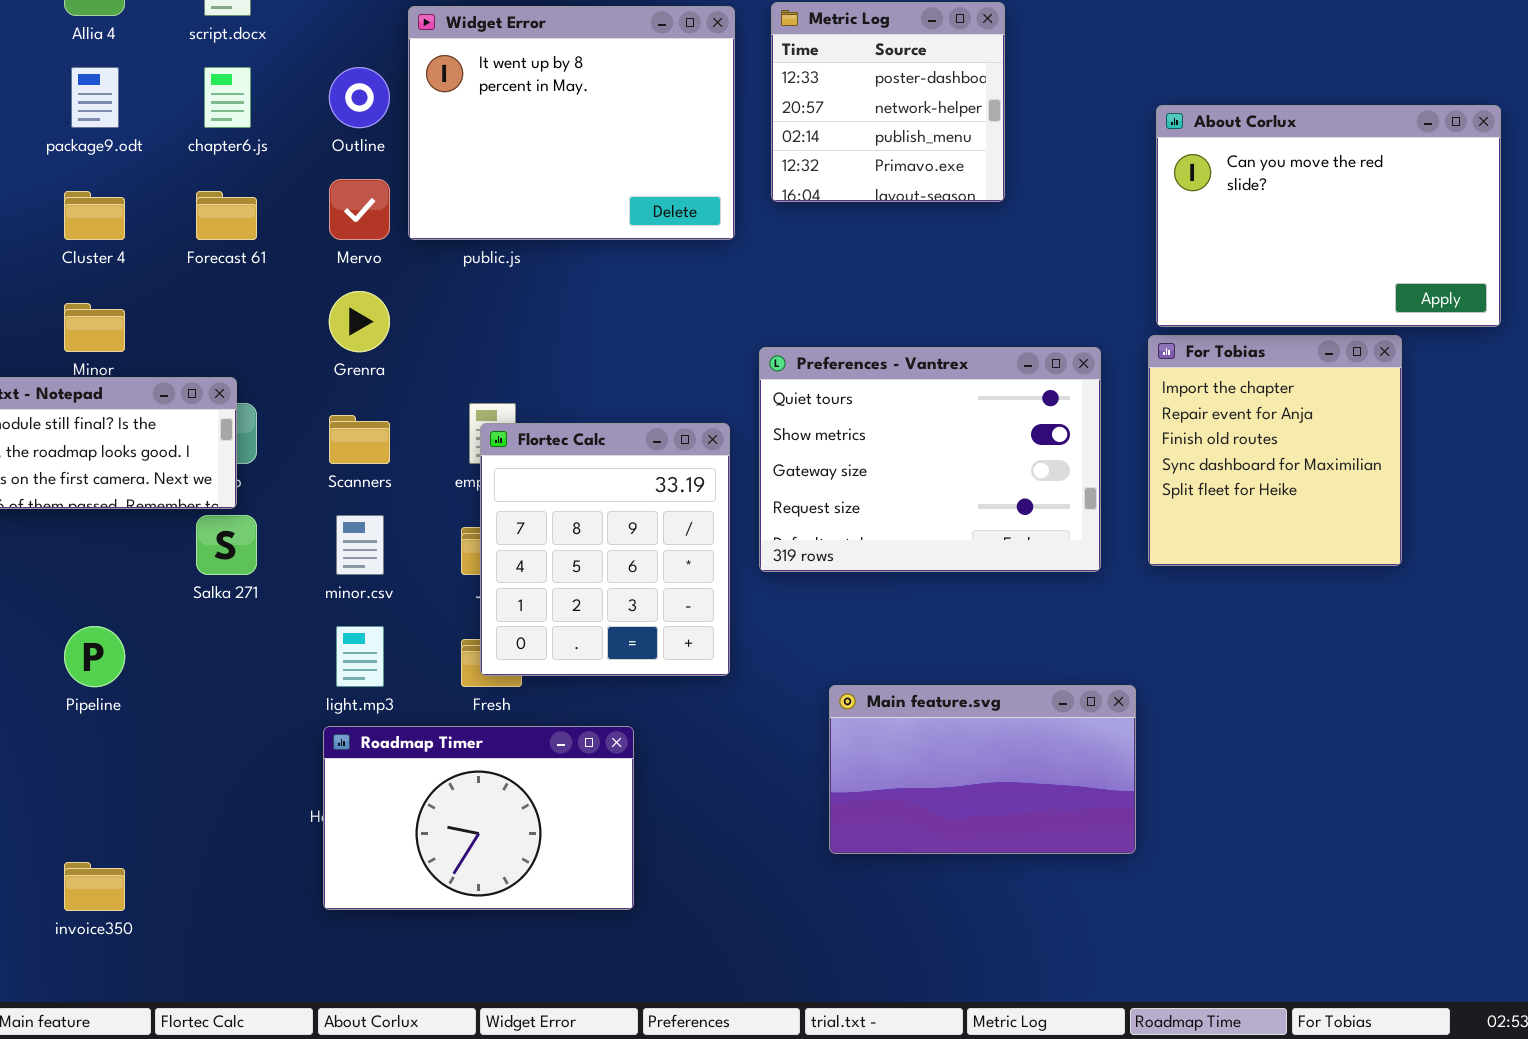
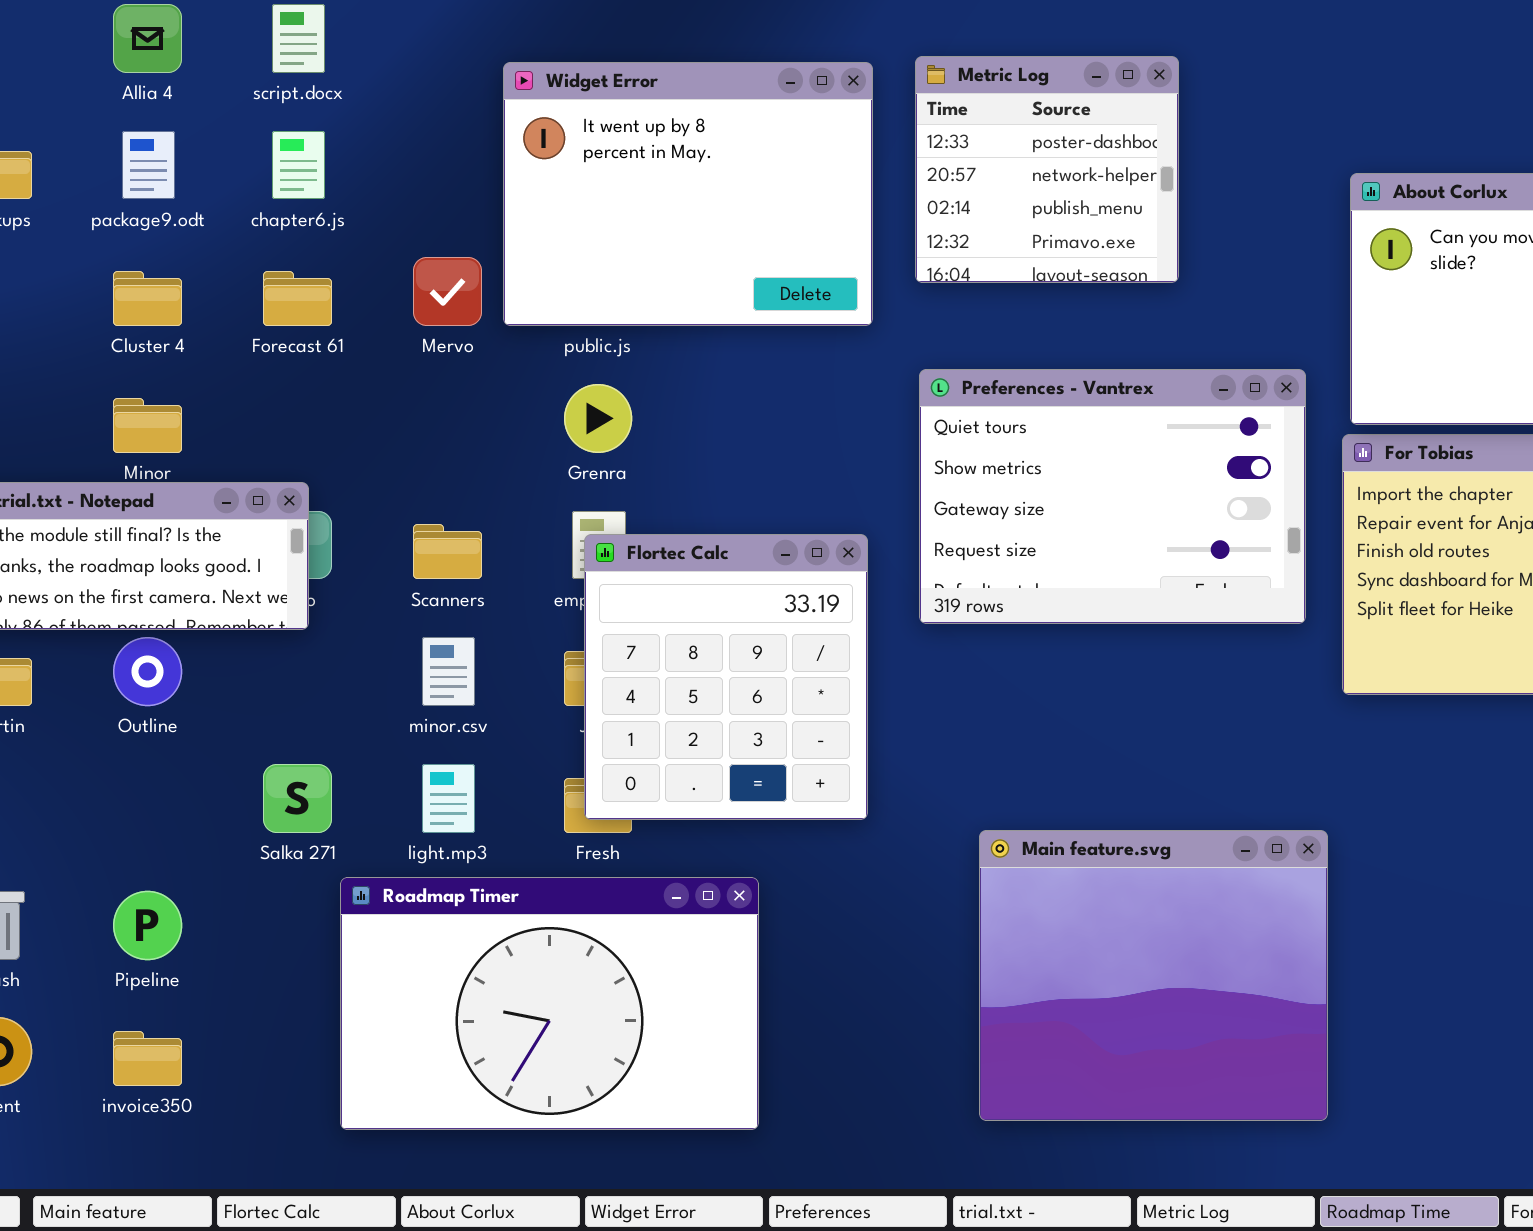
Outline: [329,67,390,128] -> [113,637,182,706], moved
Grenra: [329,291,390,352] -> [564,384,632,453], moved
Preferences - Vantrex: [759,347,1101,572] -> [919,369,1306,624], moved
Salka 271: [196,515,257,575] -> [263,764,332,833], moved
Pipeline: [64,626,125,687] -> [113,891,182,960], moved
Main feature.svg: [829,685,1136,854] -> [979,830,1328,1121], resized
Roadmap Timer: [323,726,634,910] -> [340,877,759,1130], resized

